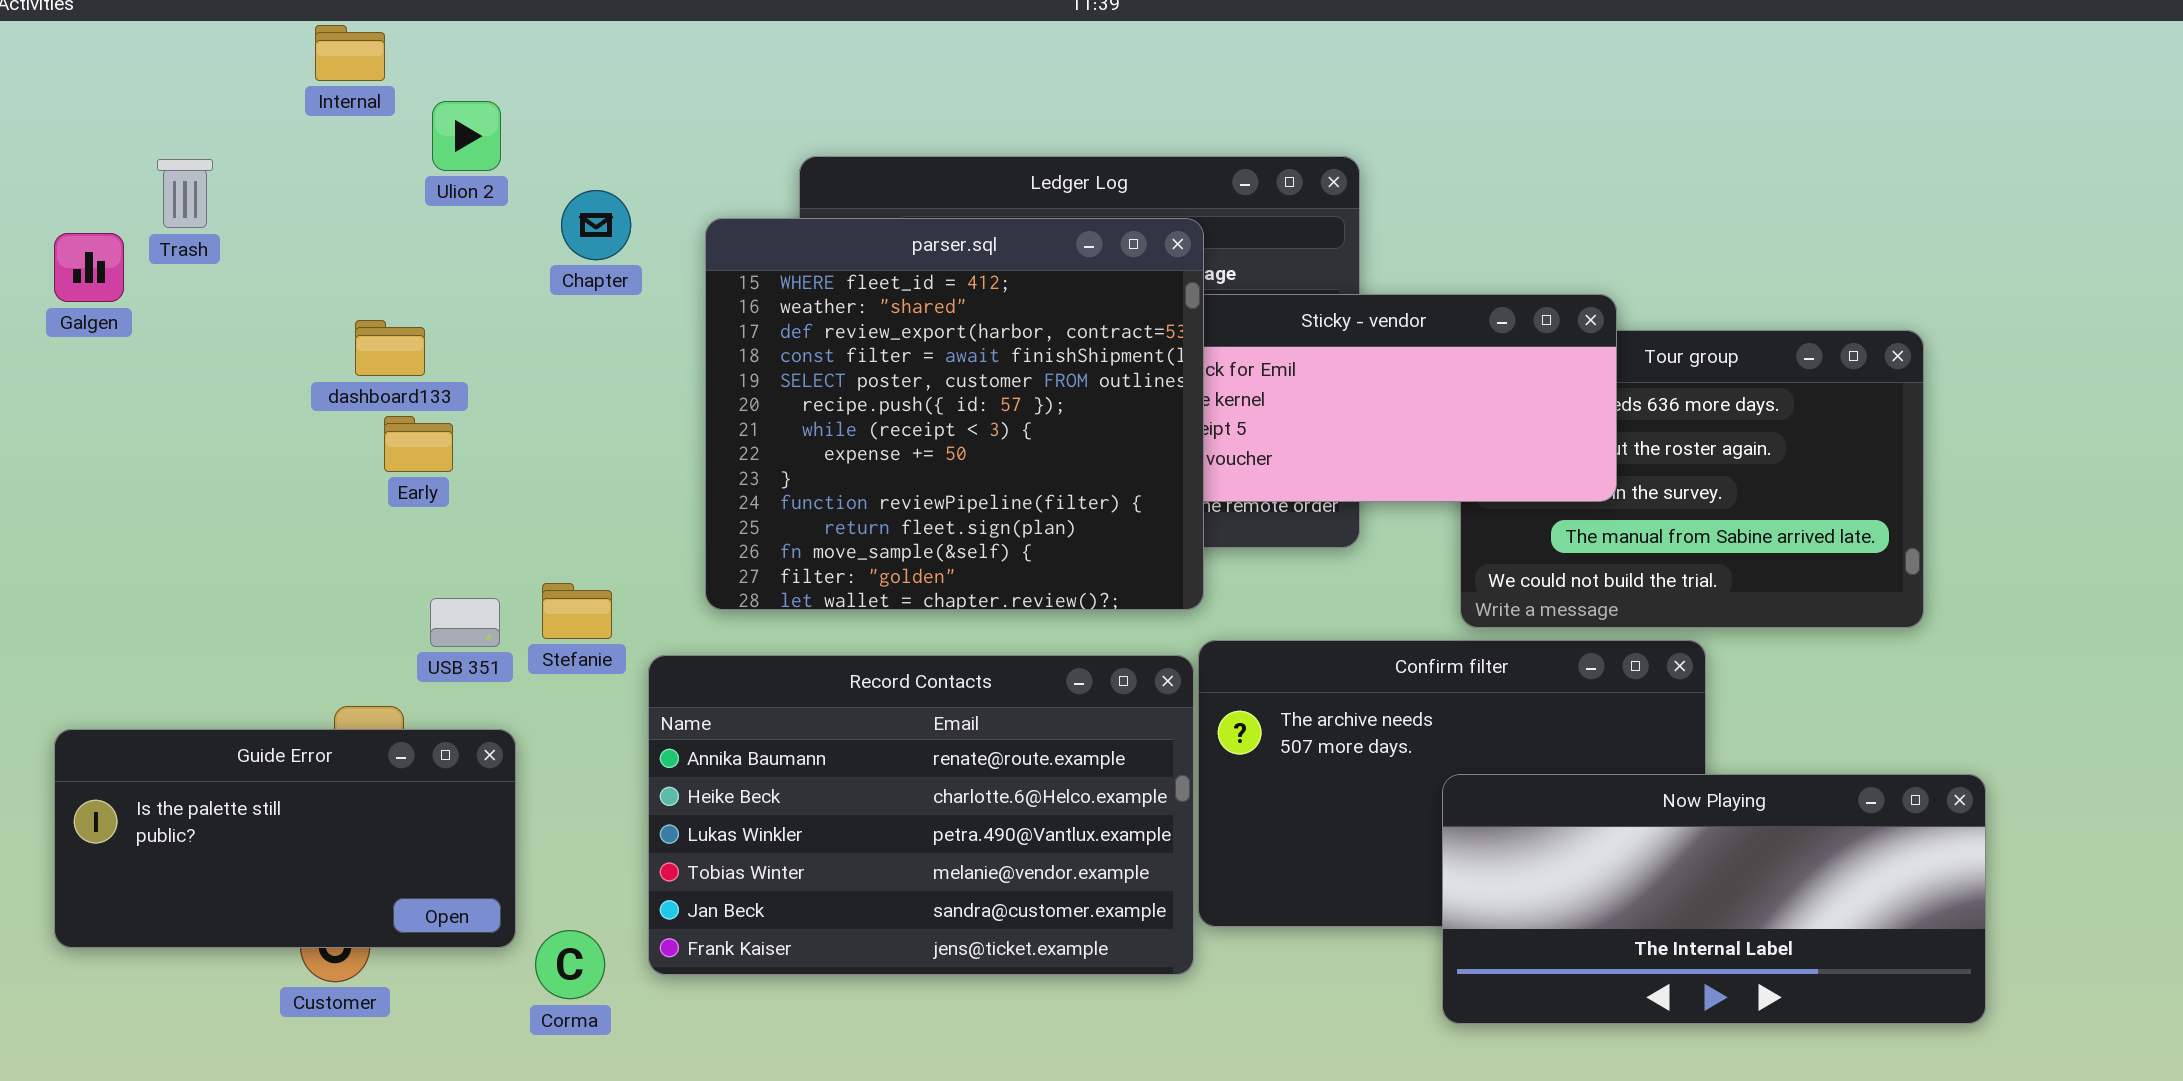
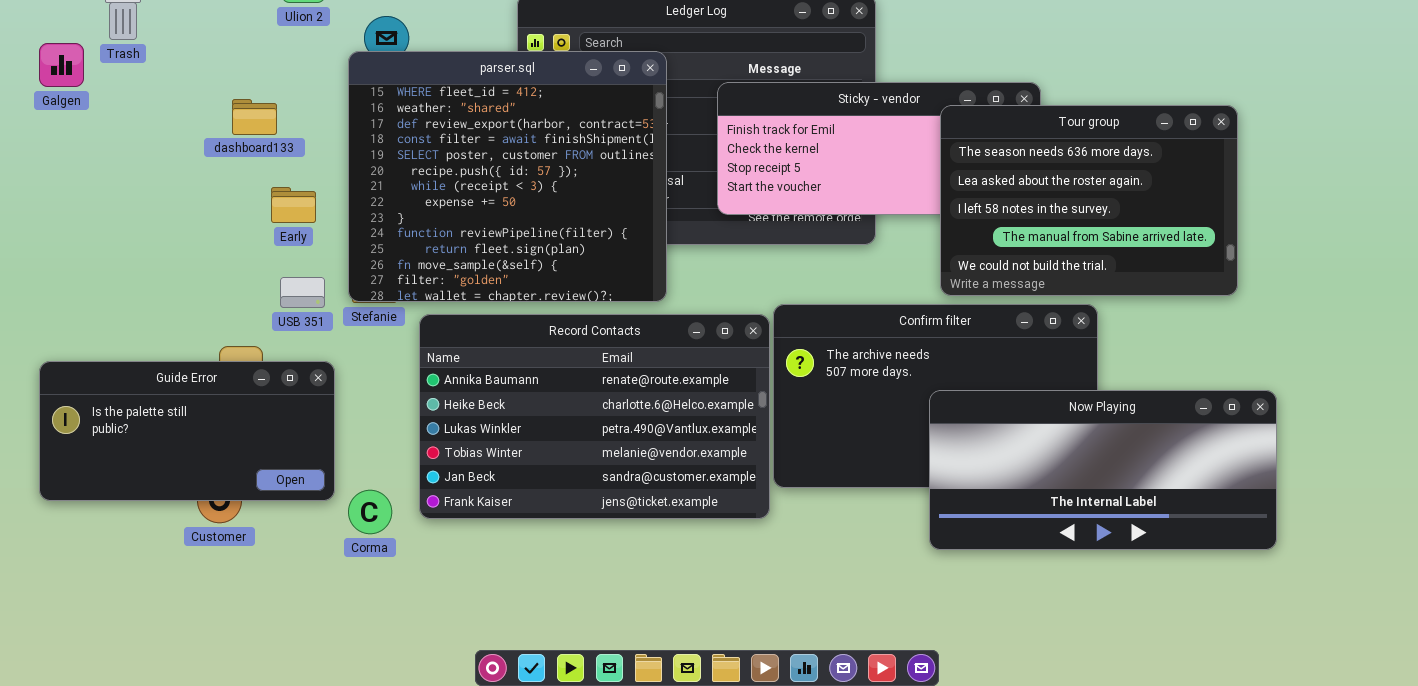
parser.sql: [705,218,1204,610] -> [348,51,667,302], moved
Tour group: [1460,330,1924,628] -> [940,105,1238,296], raised
Early: [384,416,453,472] -> [271,187,316,223], moved

